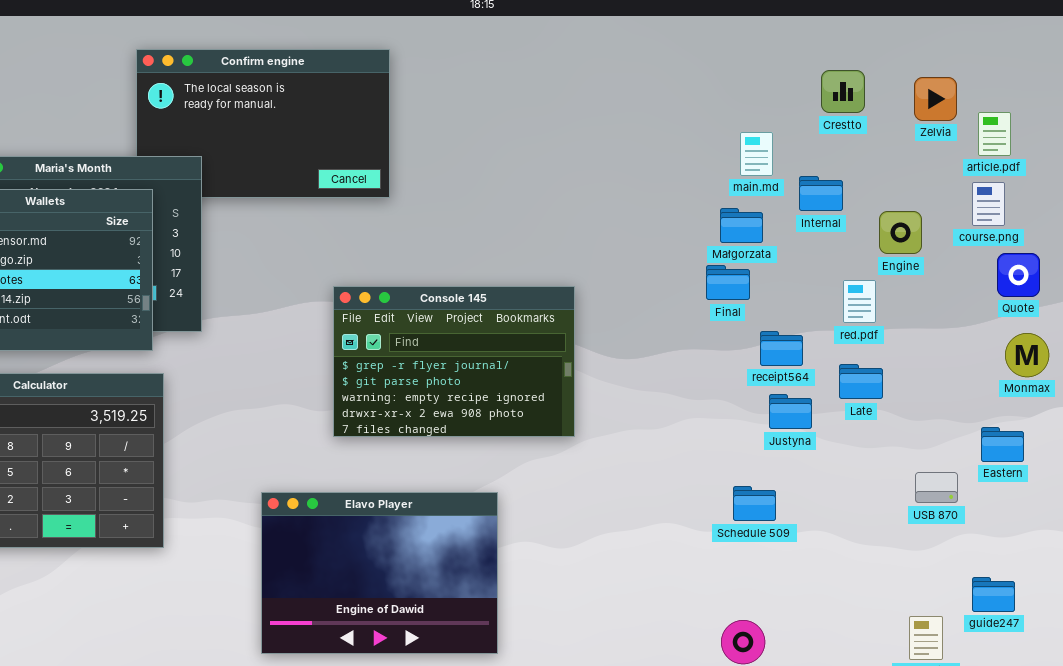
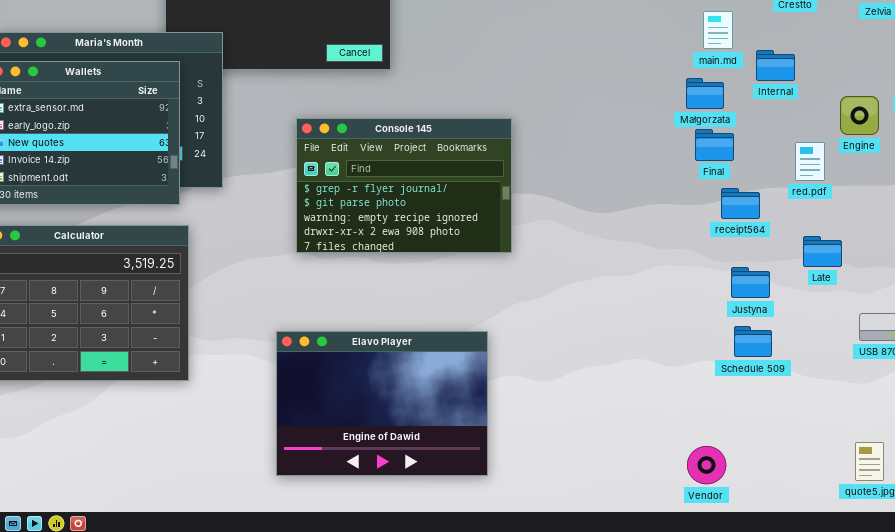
Engine: [879,211,922,254] -> [840,96,879,135], moved
Final: [706,265,750,300] -> [695,129,734,161], moved
Console 145: [333,286,575,437] -> [296,118,512,253], moved
Late: [839,364,883,399] -> [803,236,842,267], moved
Justyna: [769,394,812,429] -> [731,267,770,298], moved
Schedule 509: [733,486,776,521] -> [734,326,772,357], moved

